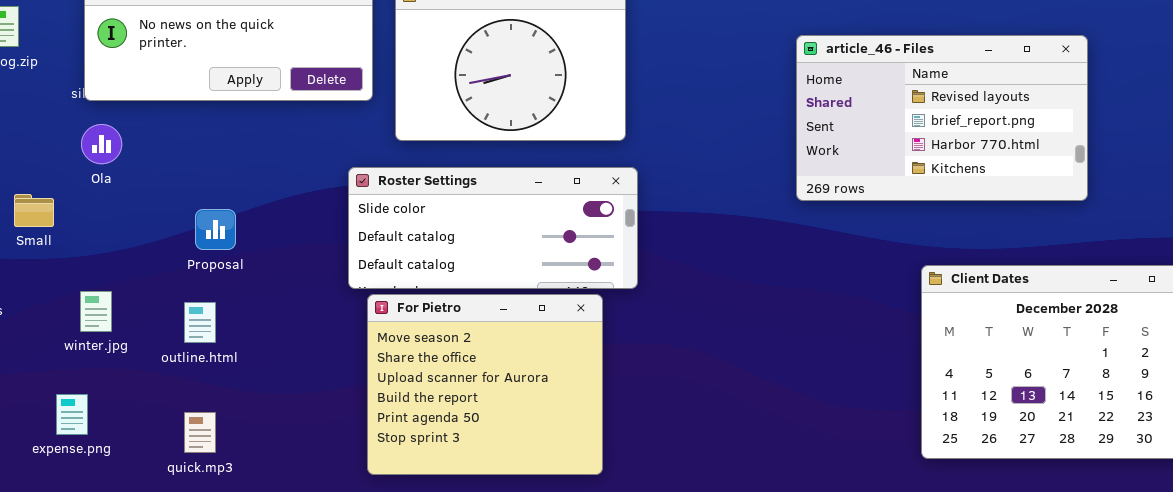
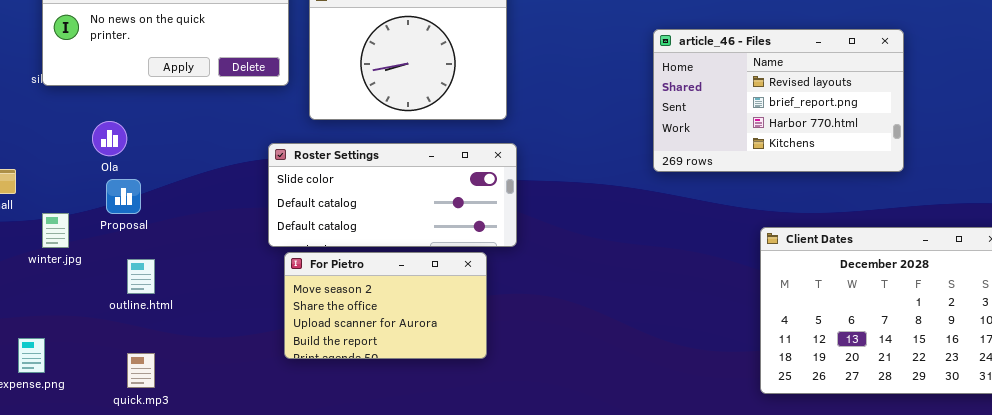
Ola: [81,124,122,164] -> [92,121,127,156], moved
Proposal: [195,209,236,250] -> [106,179,141,214], moved
winter.jpg: [80,291,112,332] -> [42,213,69,248], moved
For Pietro: [367,294,603,475] -> [284,252,487,359], resized

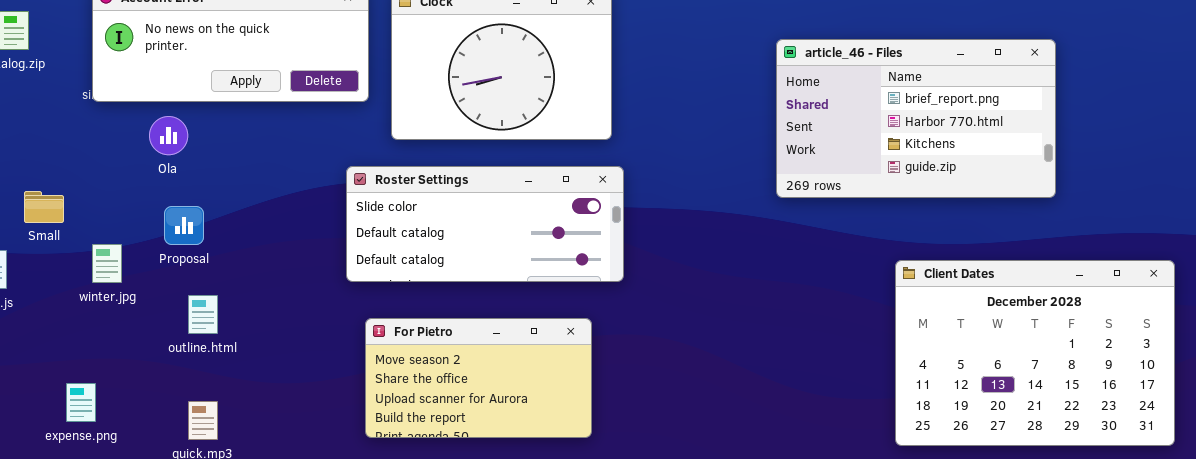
article_46 - Files: [653,29,904,172] -> [776,39,1056,198], scrolled down 1 row
Ola: [92,121,127,156] -> [149,116,188,155], moved
For Pietro: [284,252,487,359] -> [365,318,592,438], moved

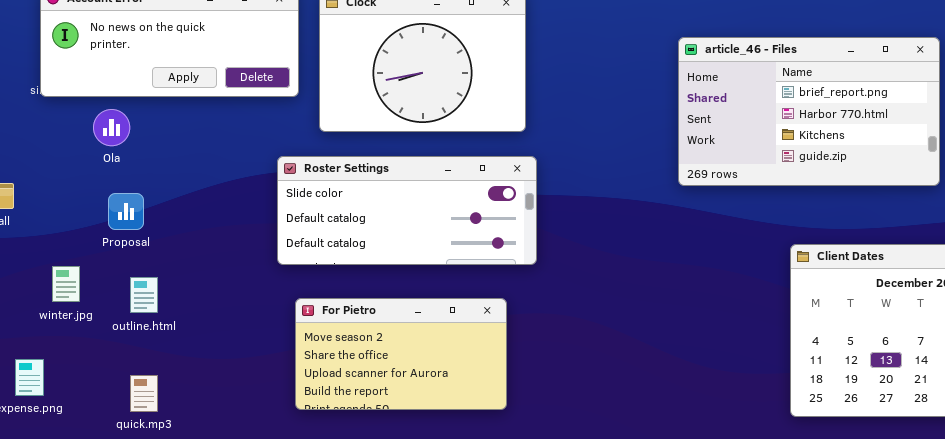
winter.jpg: [92,244,122,283] -> [52,266,80,302], moved

